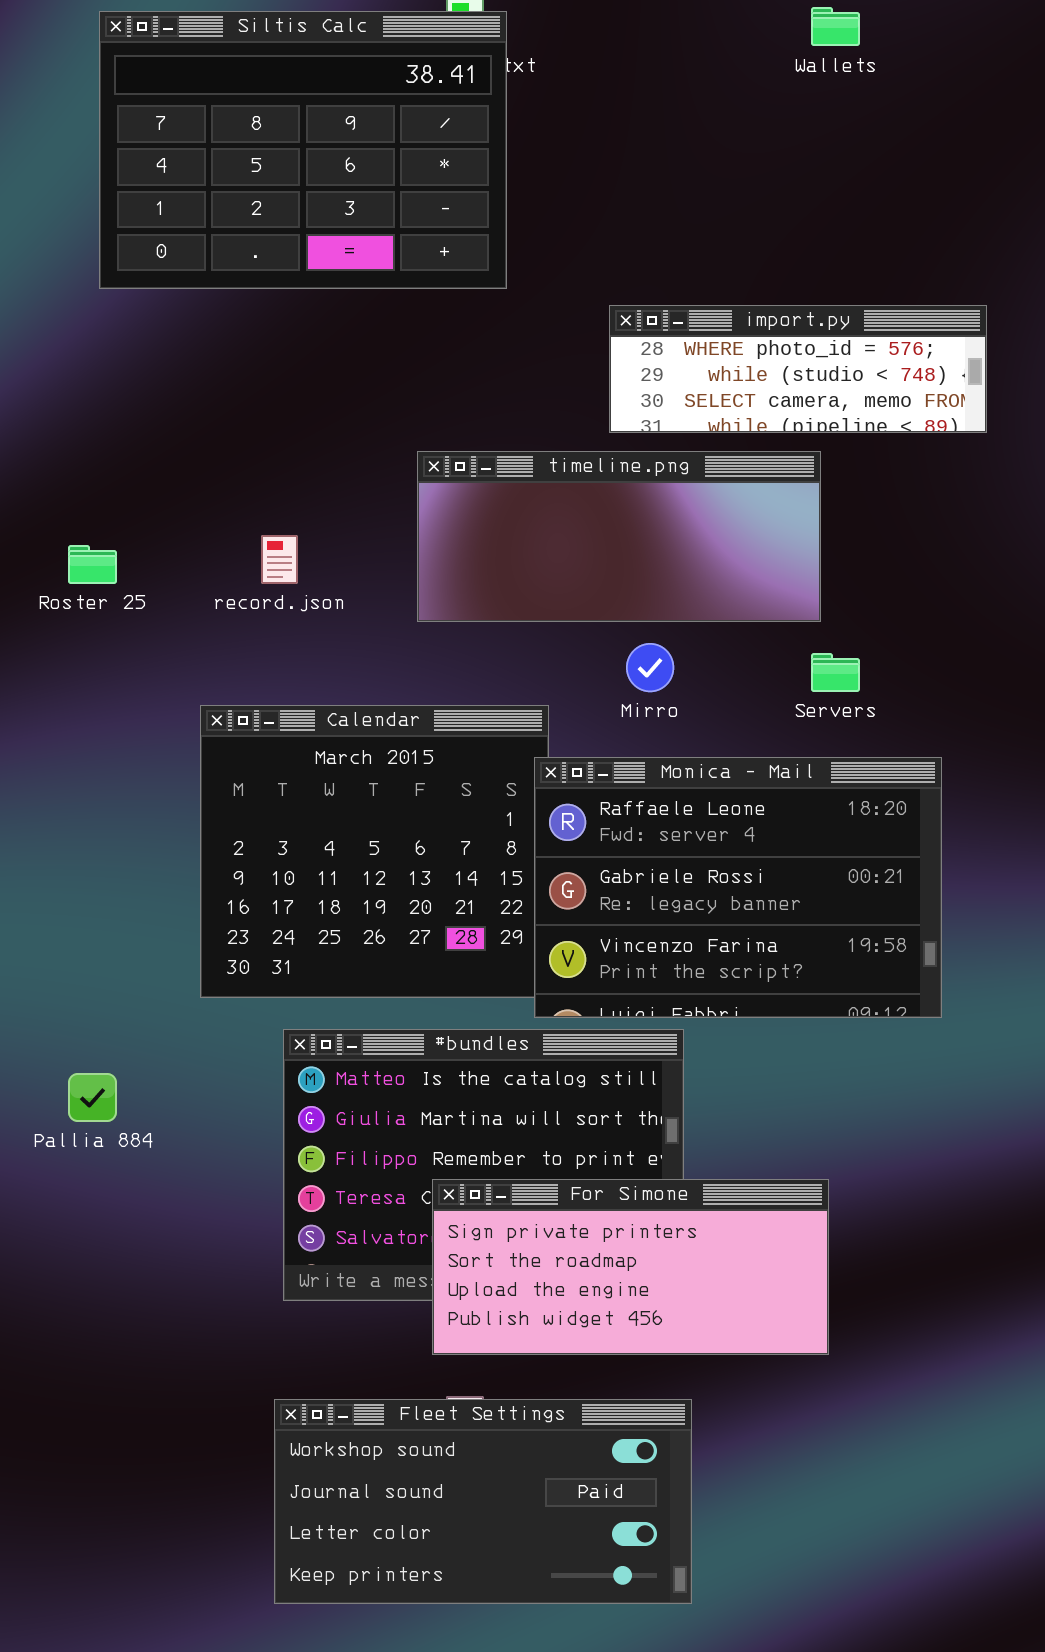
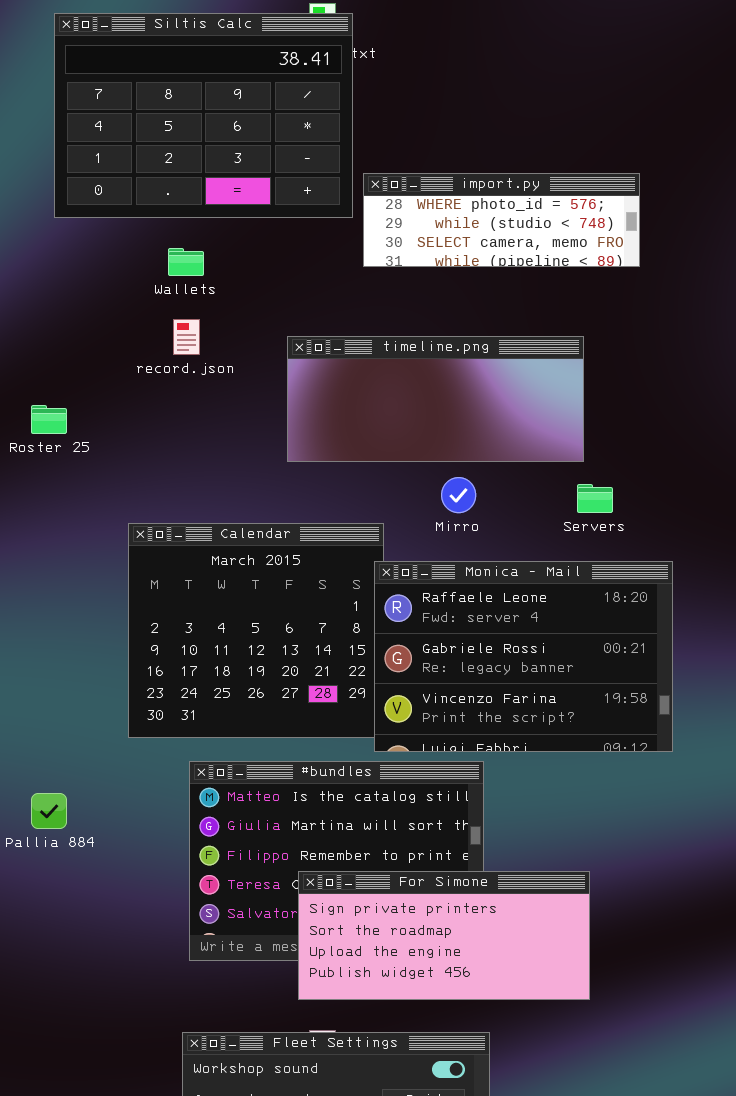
Wallets: [811,7,860,46] -> [168,248,204,276], moved
import.py: [609,305,987,433] -> [363,173,640,267], moved
record.json: [261,535,298,584] -> [173,319,200,355], moved

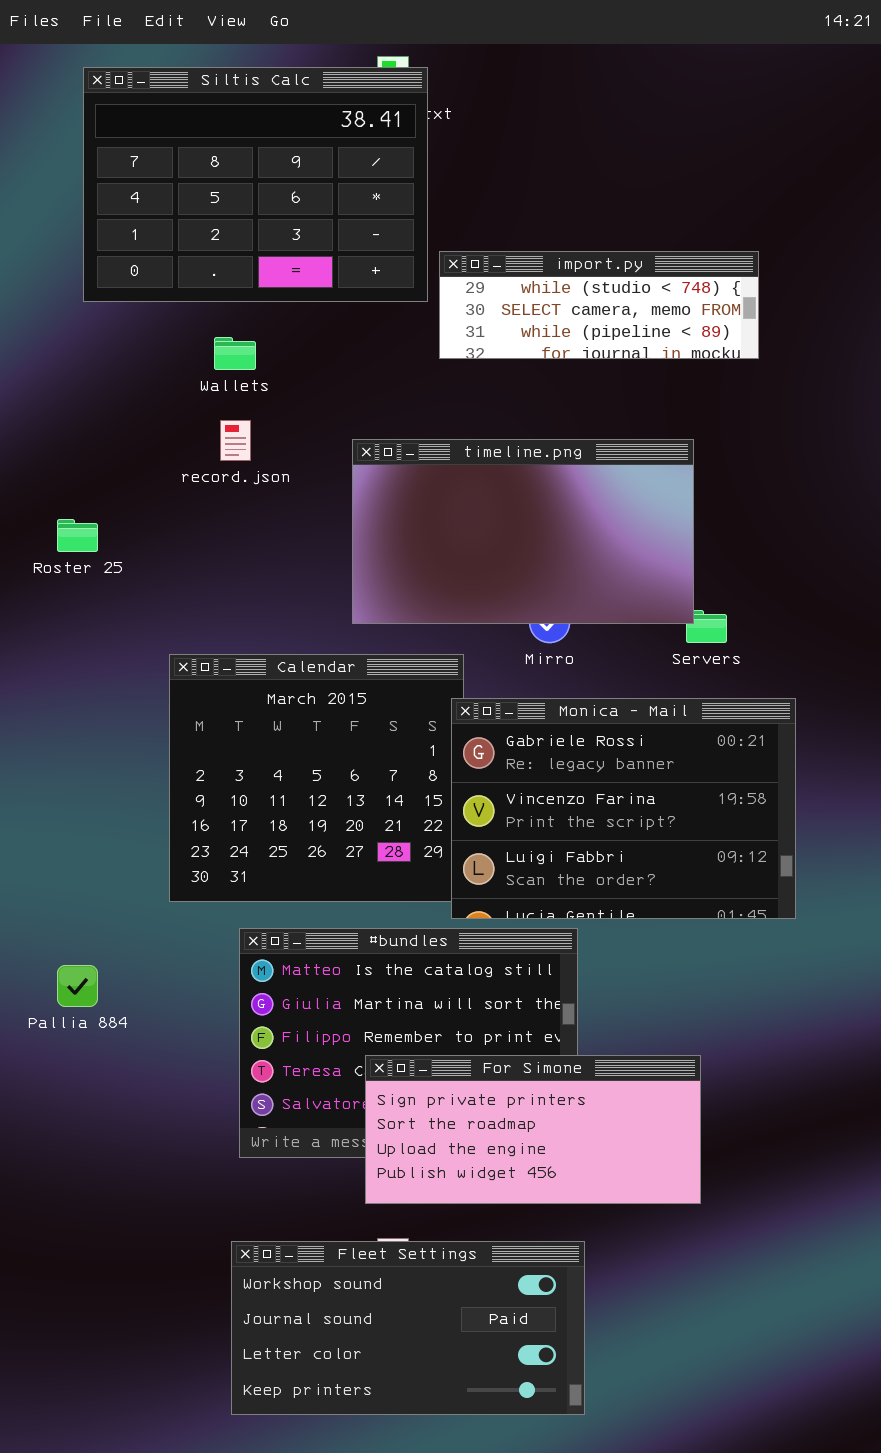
import.py: [363,173,640,267] -> [439,251,759,359], scrolled down 1 row
timeline.png: [287,336,584,462] -> [352,439,694,624], resized
Monica - Mail: [374,561,673,752] -> [451,698,796,919], scrolled down 1 row

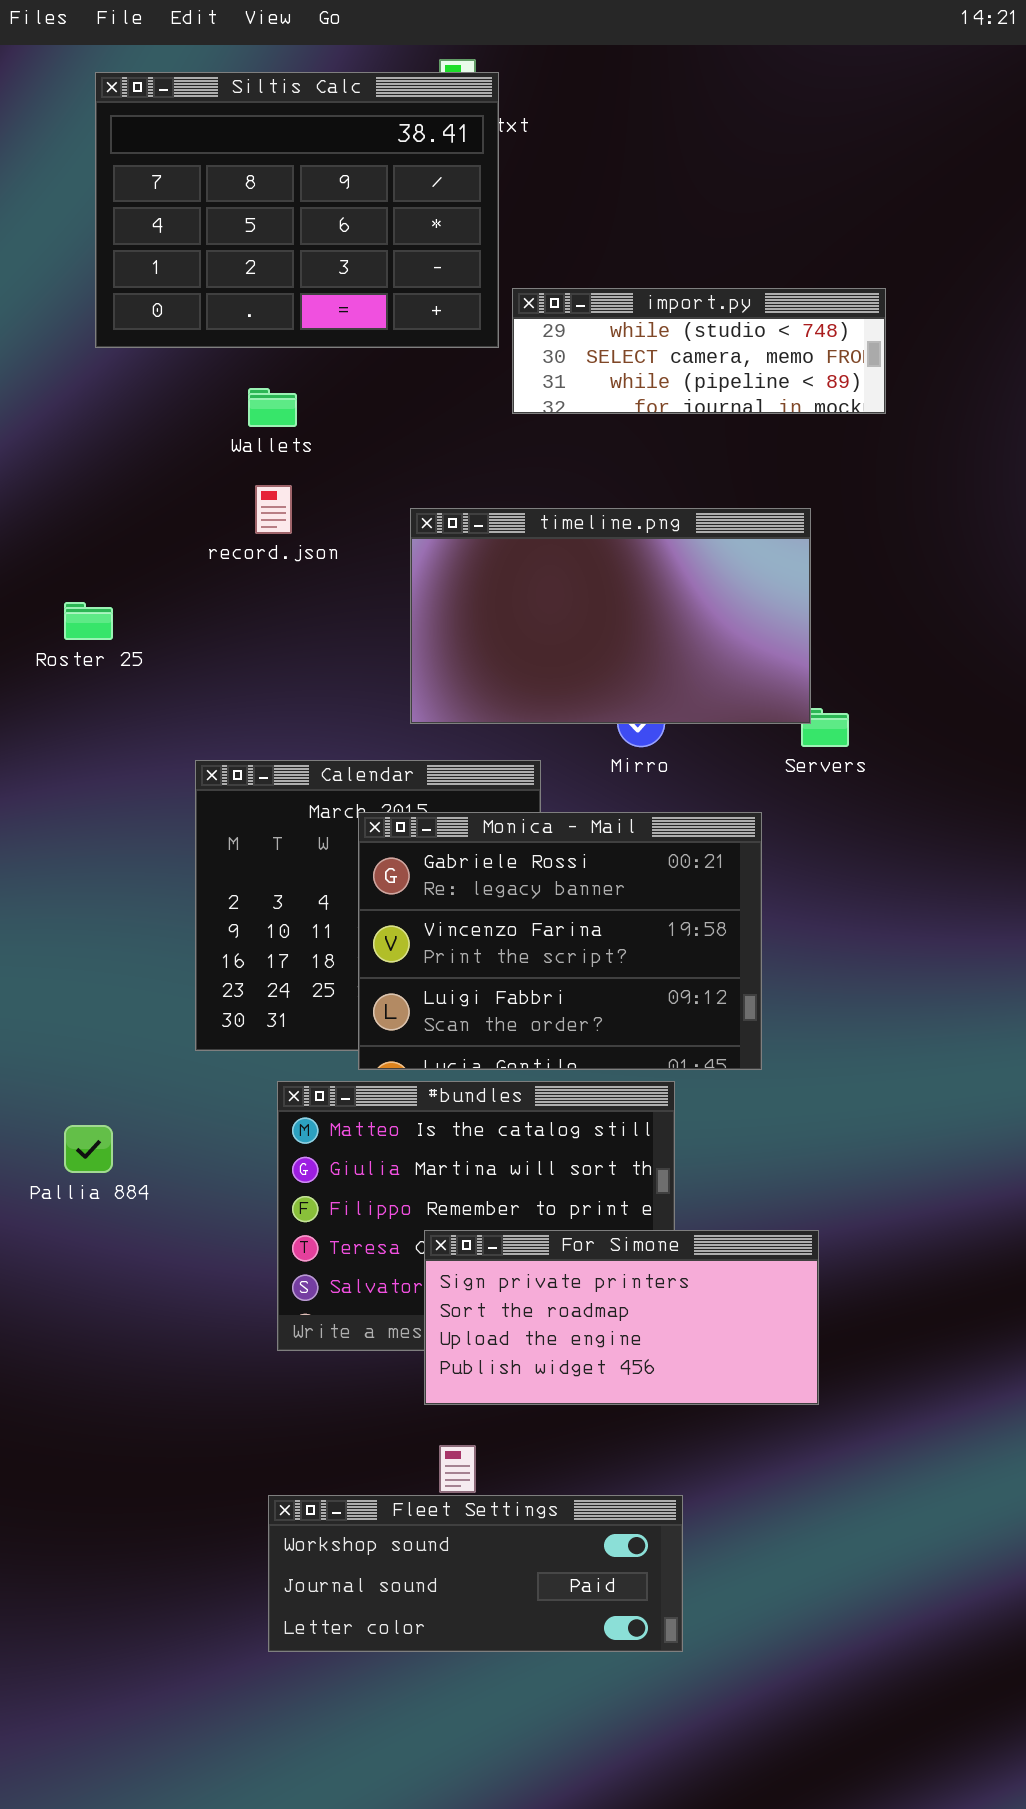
Monica - Mail: [451,698,796,919] -> [358,812,762,1070], moved
Fleet Settings: [231,1241,585,1415] -> [268,1495,683,1652], resized

